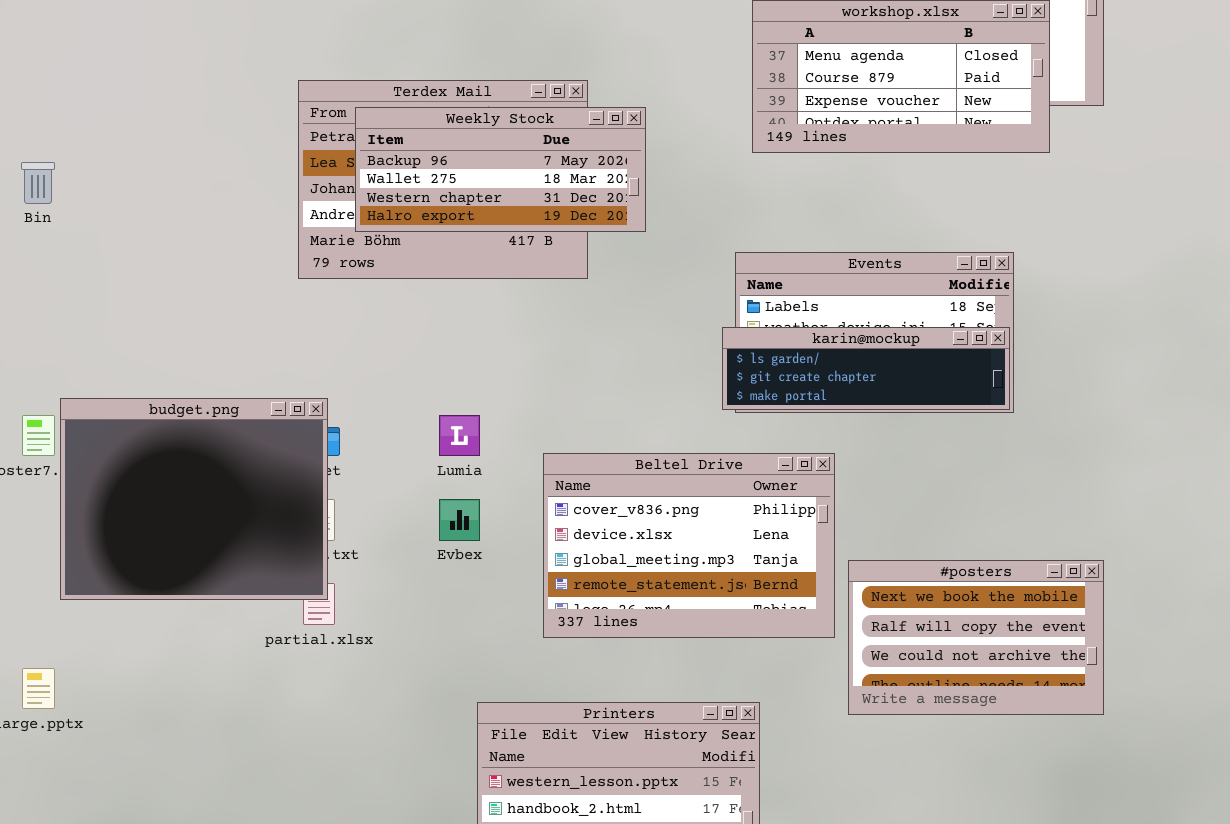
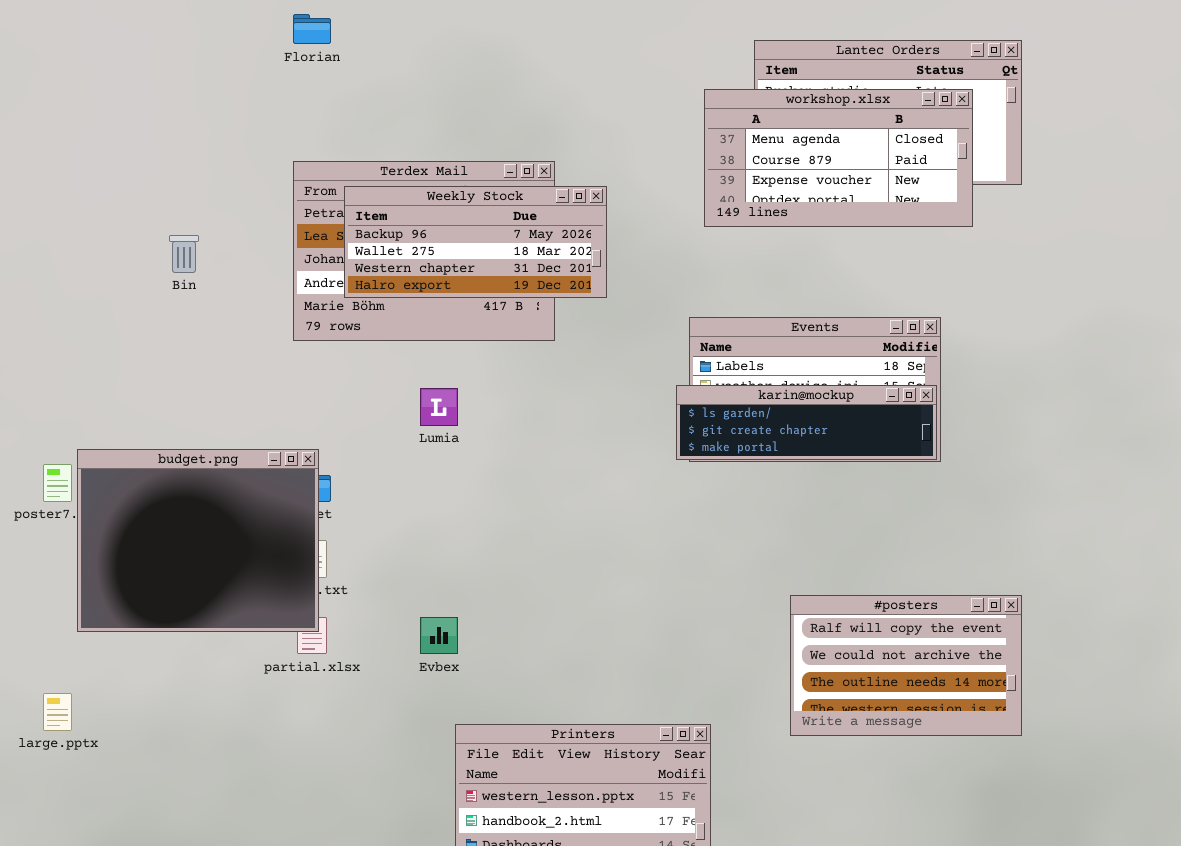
Bin: [21,162,55,204] -> [169,235,199,273], moved
Lumia: [439,415,480,456] -> [420,388,458,426], moved
Beltel Drive: [543,453,835,638] -> none, closed
Evbex: [439,499,480,541] -> [420,617,458,654], moved
#posters: [848,560,1104,715] -> [790,595,1022,736], scrolled down 1 row

